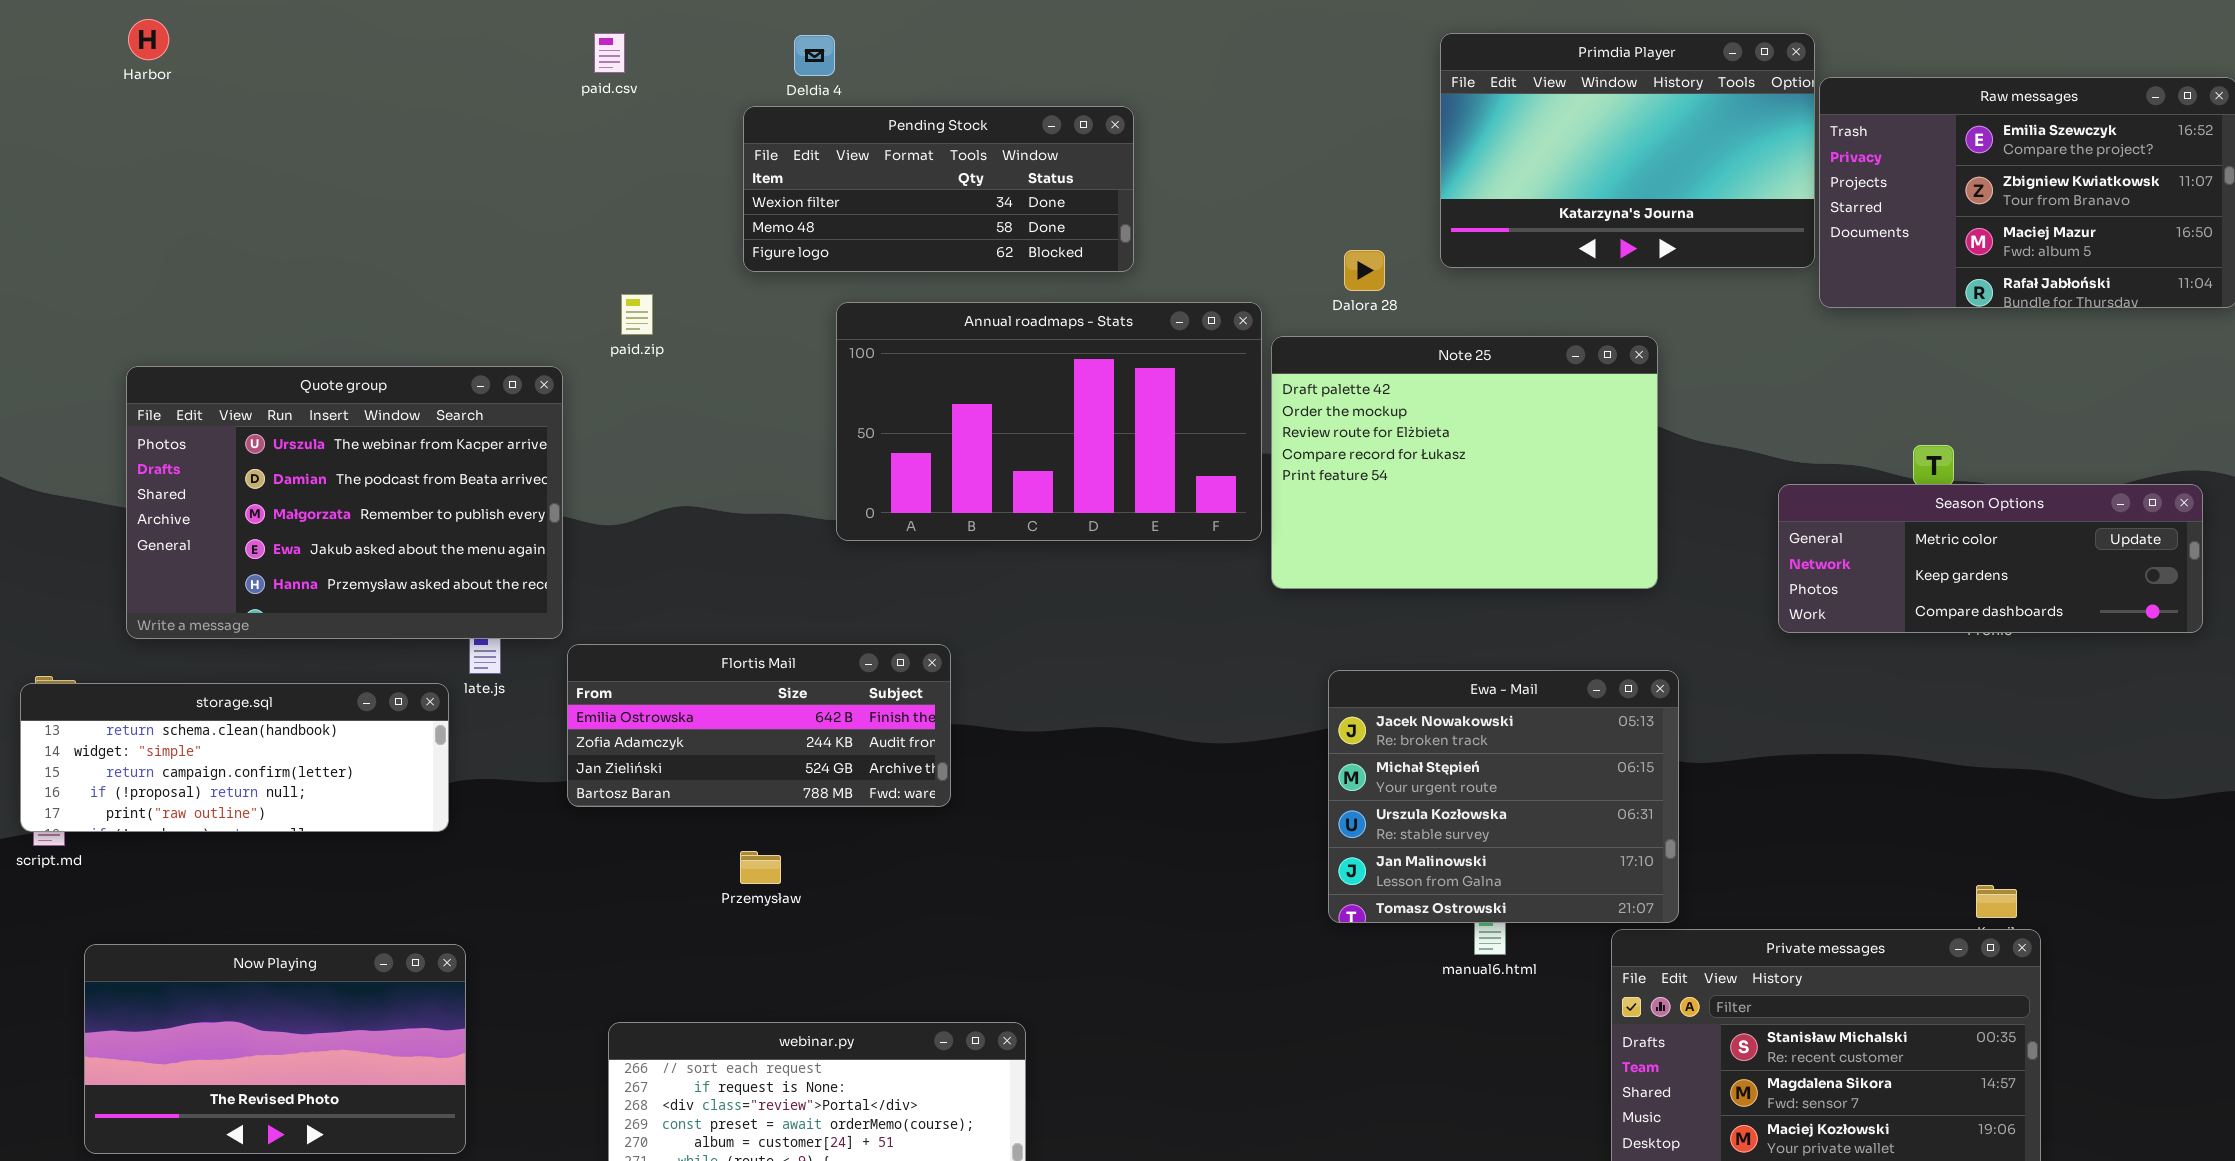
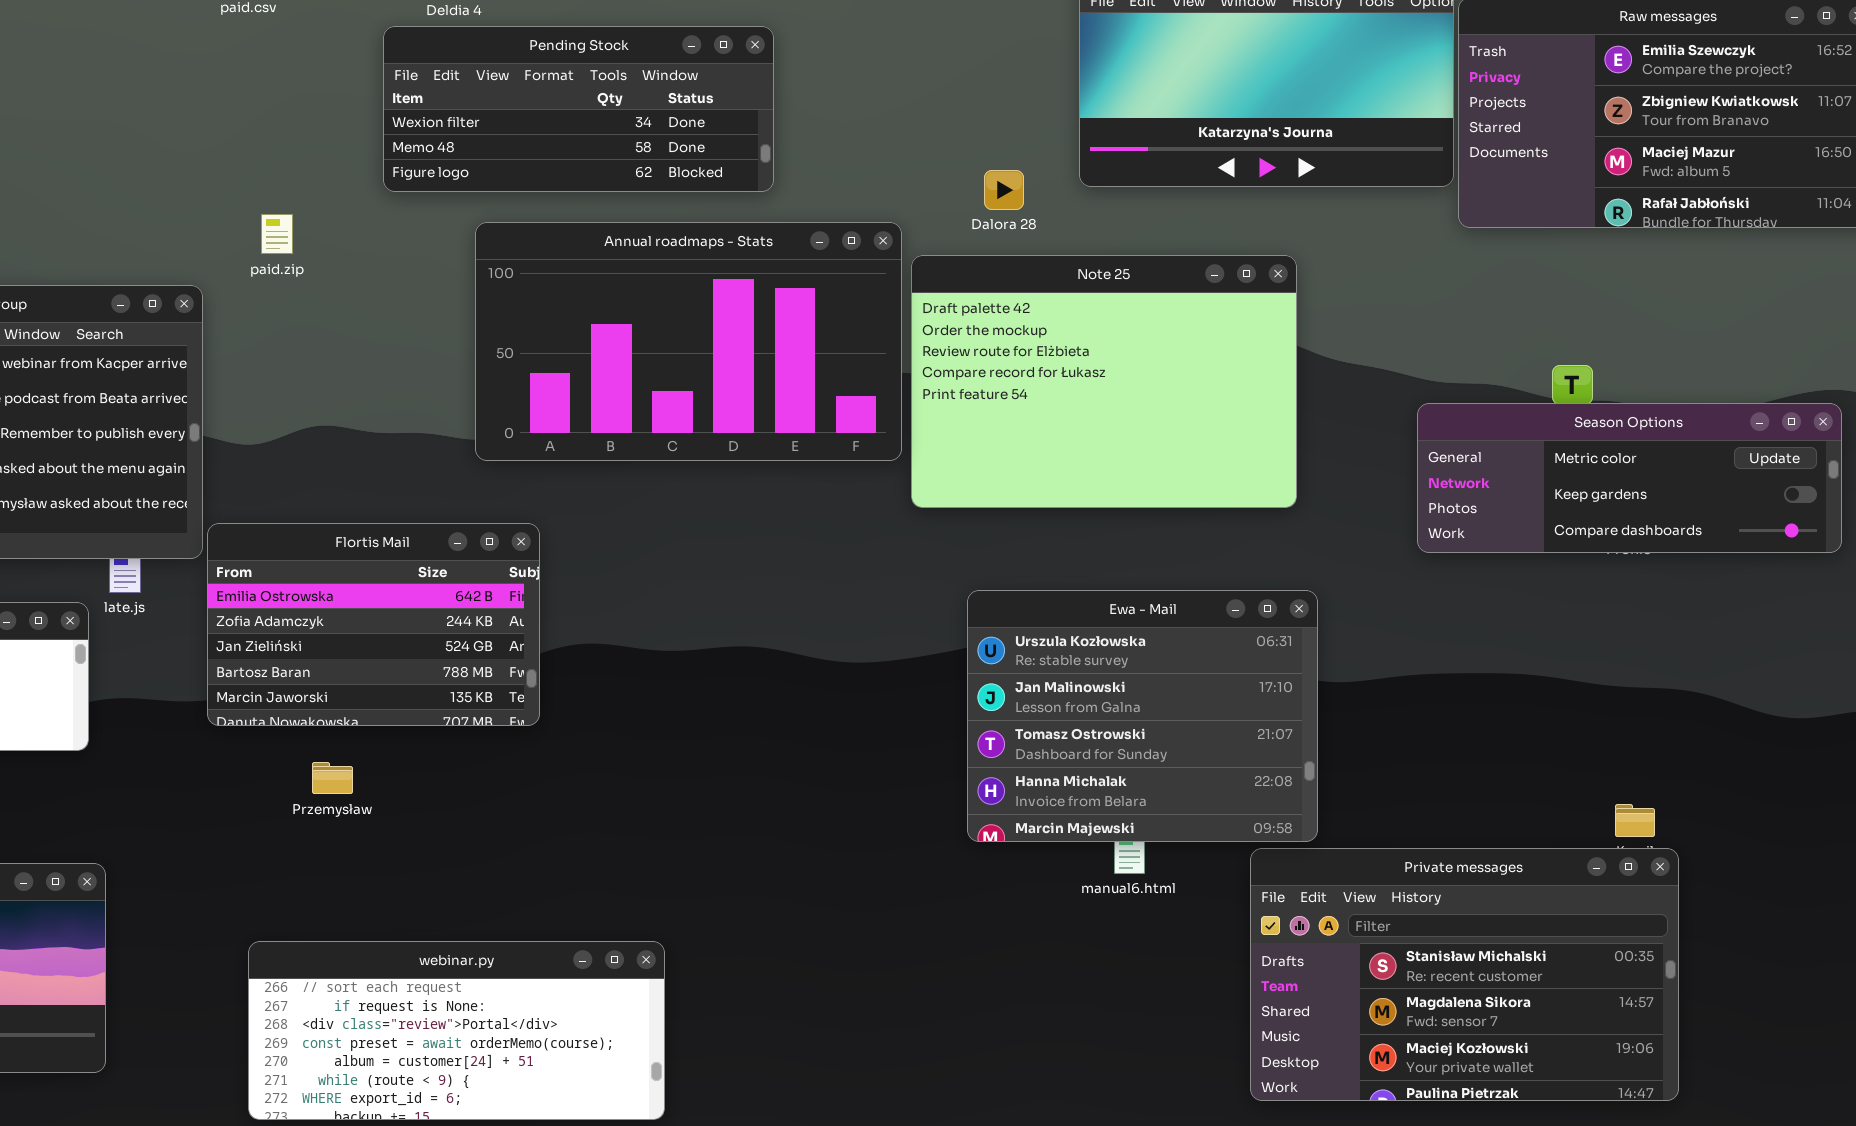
Flortis Mail: [567,644,951,807] -> [207,523,540,726], resized
Ewa - Mail: [1328,670,1679,923] -> [967,590,1318,842], scrolled down 2 rows
Przemysław: [740,851,781,884] -> [312,762,353,794], moved

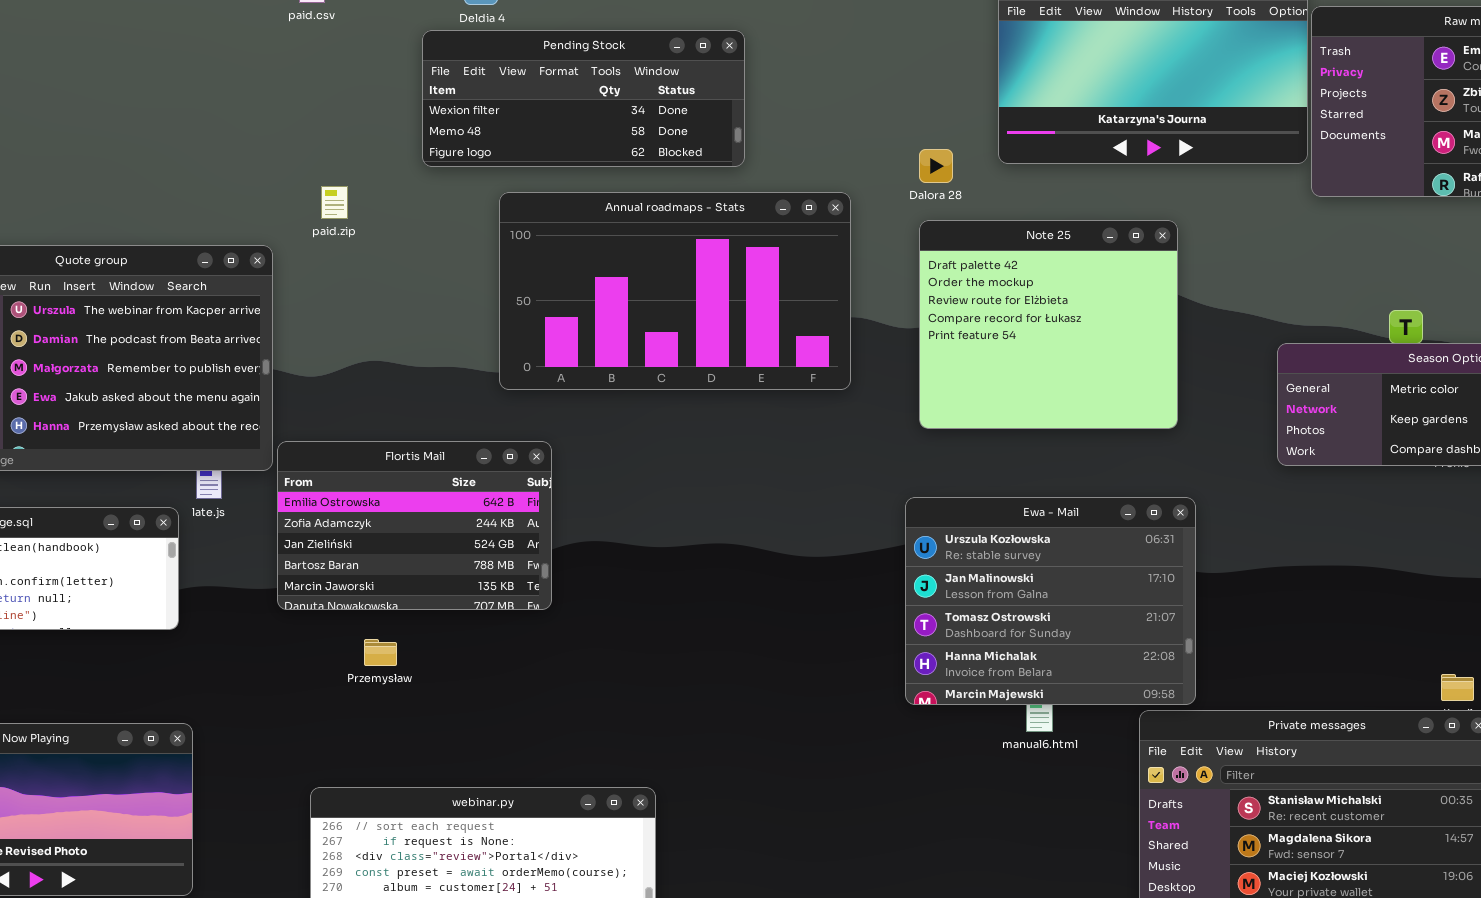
Note 25: [911,255,1297,508] -> [919,220,1178,429], resized

